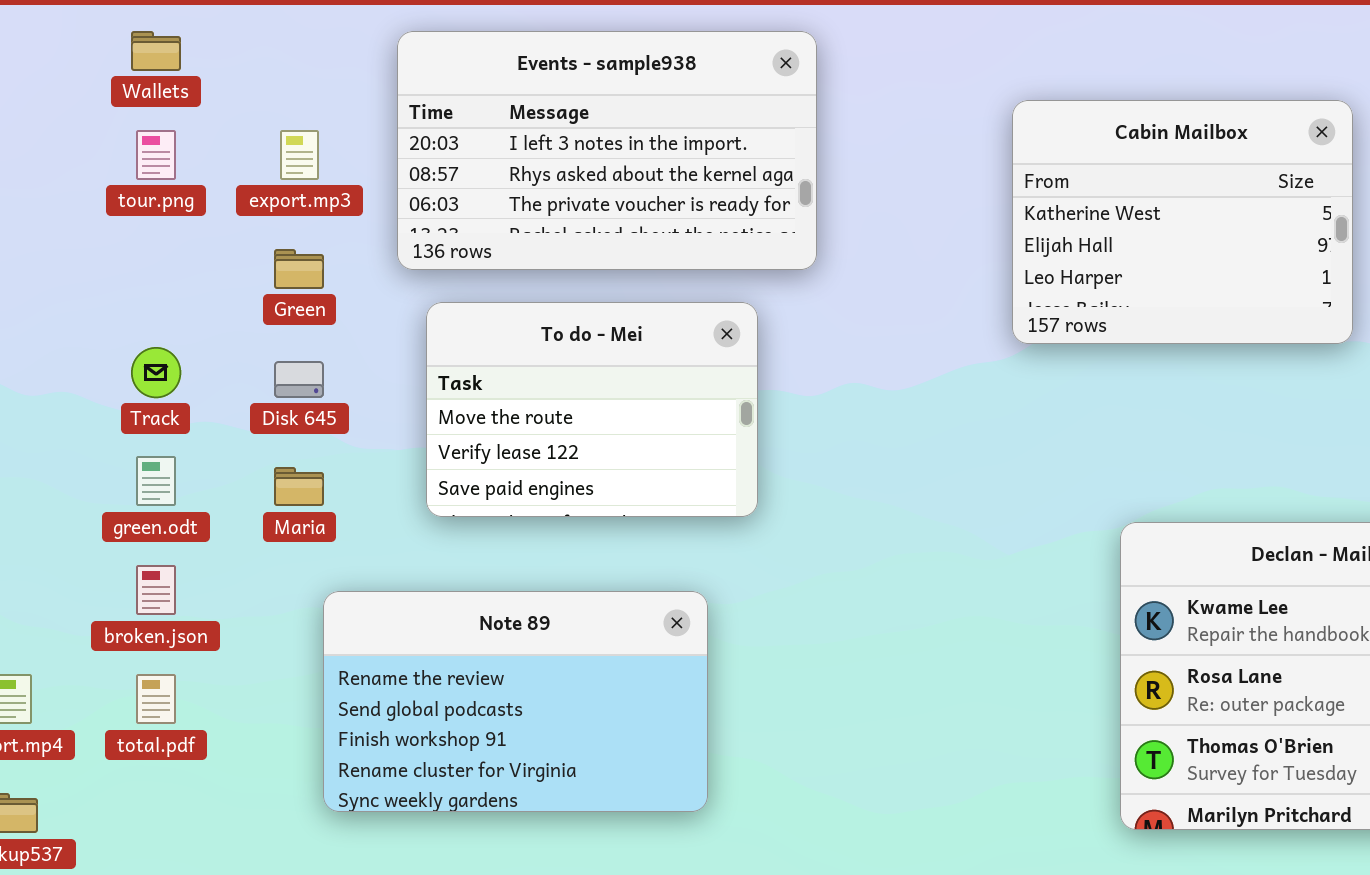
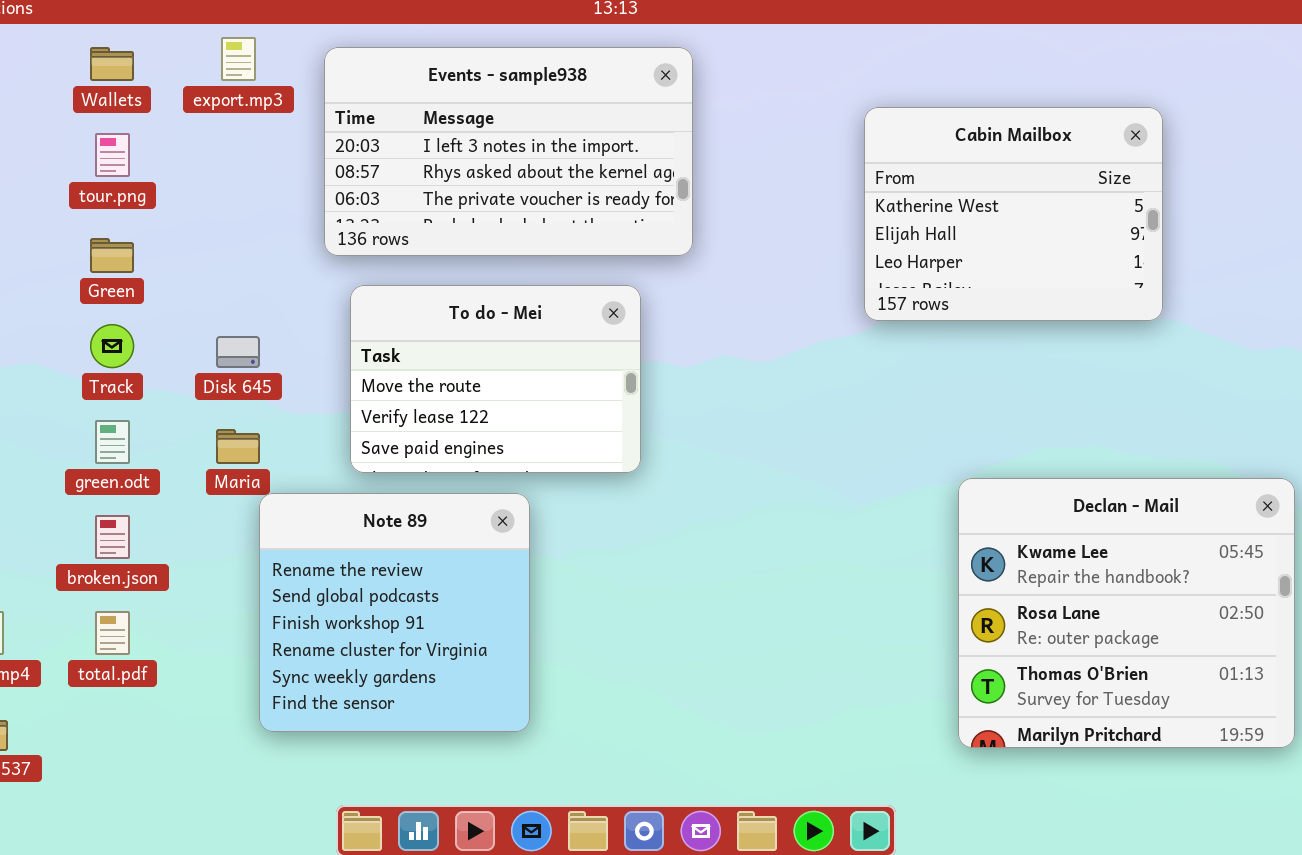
export.mp3: [280,130,319,180] -> [221,37,256,81], moved
Green: [274,249,324,289] -> [90,238,134,273], moved
Note 89: [323,591,708,812] -> [259,493,530,732], resized

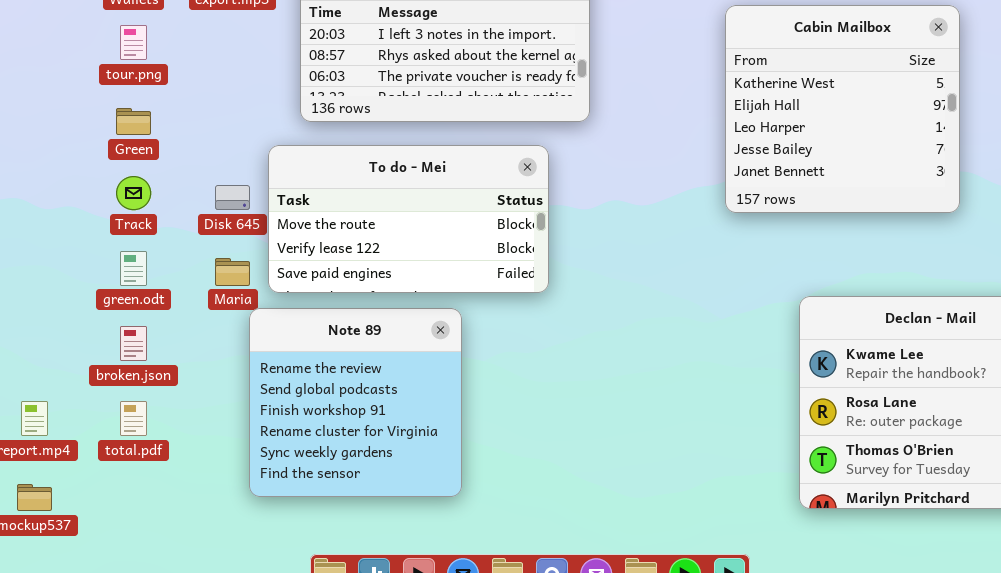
Cabin Mailbox: [864,107,1163,321] -> [725,5,960,213], resized
To do - Mei: [350,285,641,473] -> [268,145,549,293], resized

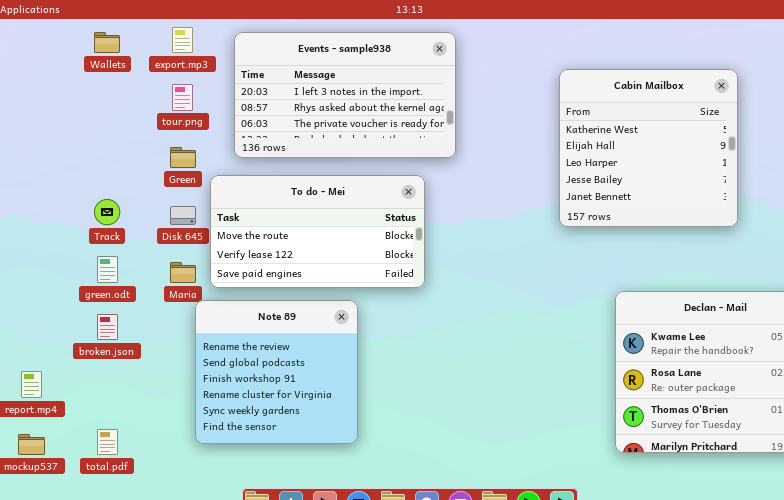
tour.png: [120,25,147,60] -> [172,84,193,111], moved
Green: [116,108,151,135] -> [170,147,196,168], moved
total.pdf: [120,401,147,436] -> [97,429,118,455], moved

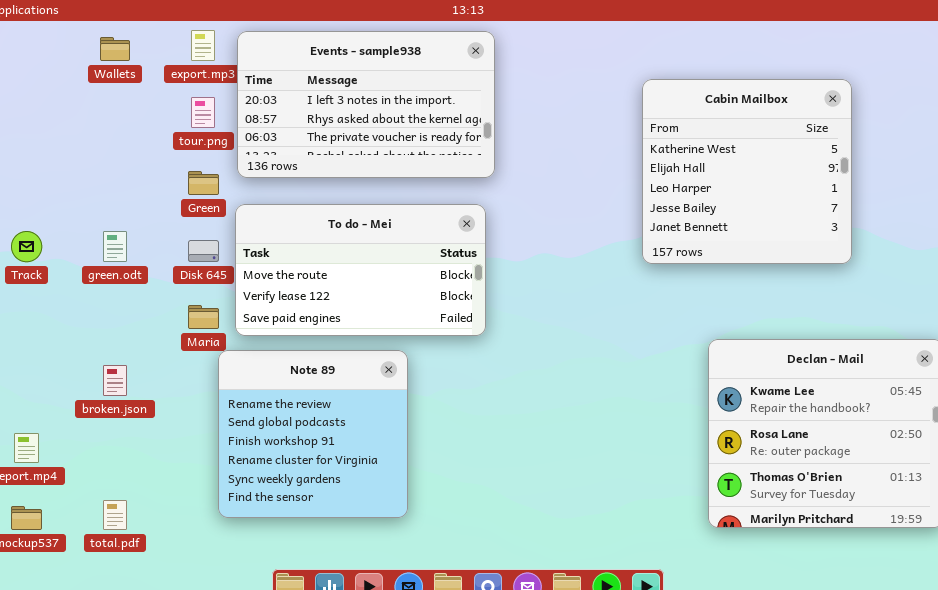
Events - sample938: [234,32,456,158] -> [237,31,495,178], moved
Track: [94,199,120,225] -> [11,231,42,262], moved
green.odt: [97,256,118,283] -> [103,231,127,262], moved

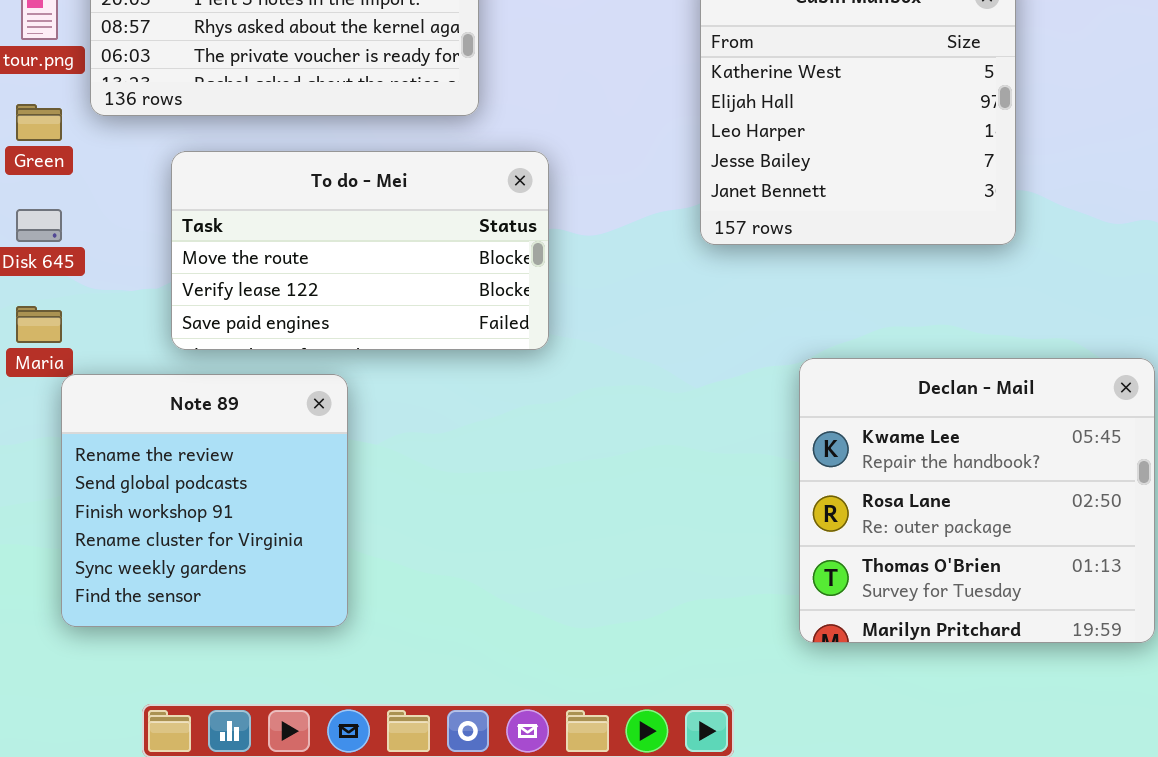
To do - Mei: [235,204,486,336] -> [171,151,549,350], moved

